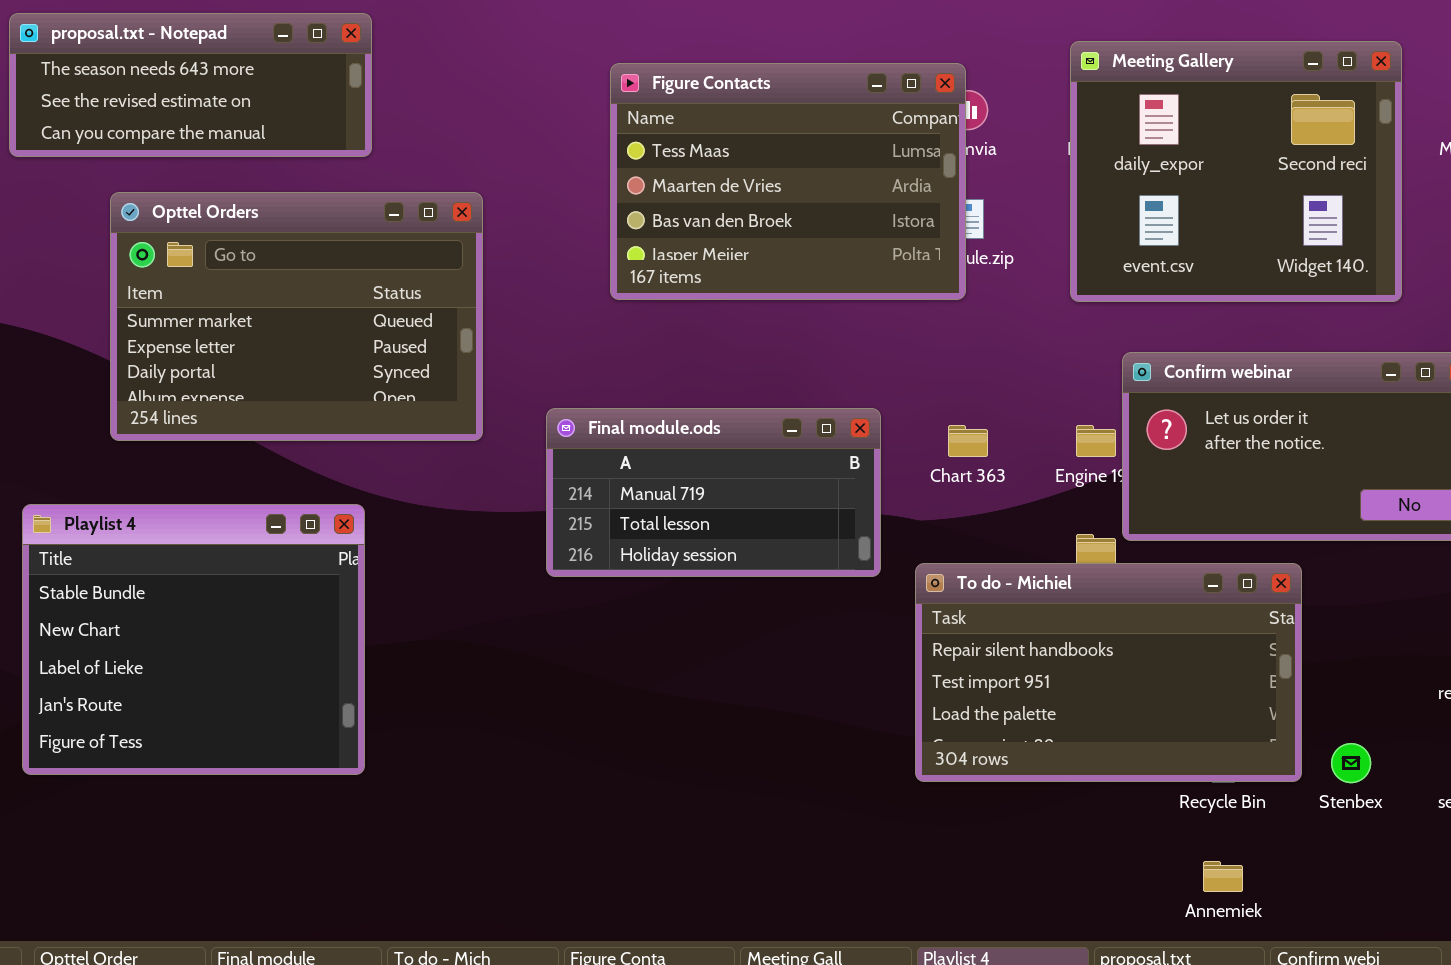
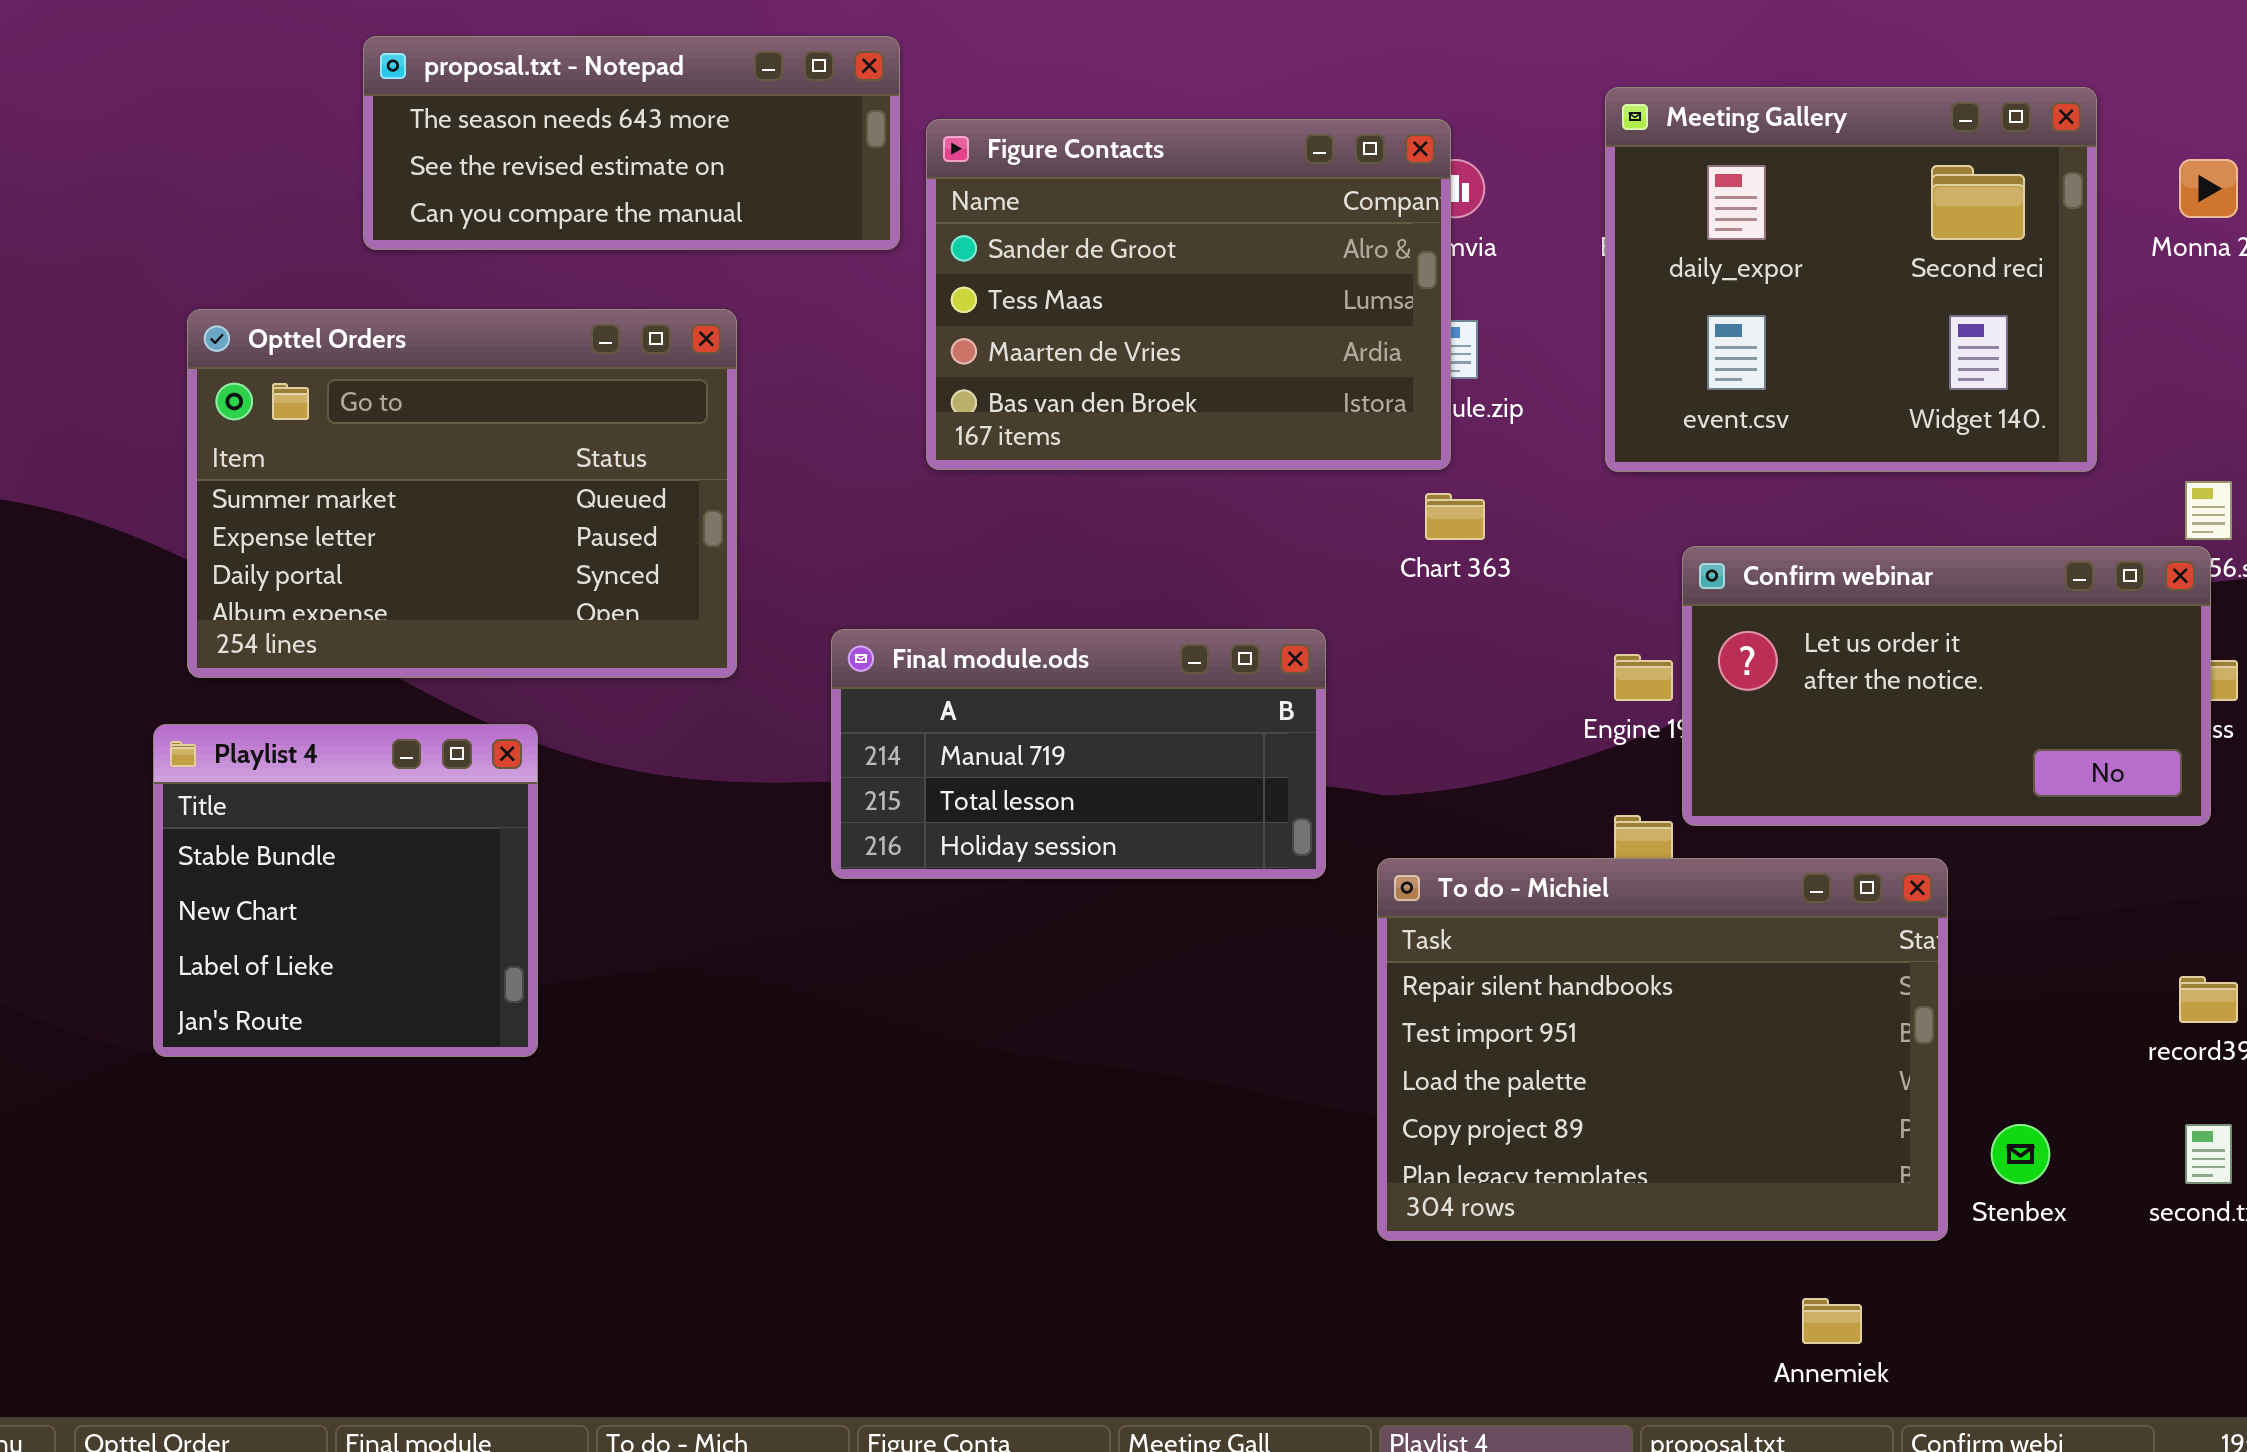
proposal.txt - Notepad: [9,13,372,157] -> [363,36,900,250], moved
Figure Contacts: [610,63,966,300] -> [926,119,1451,470], scrolled up 1 row
Chart 363: [948,425,988,457] -> [1425,493,1485,540], moved
Playlist 4: [22,504,365,775] -> [153,724,538,1057], moved, resized
To do - Michiel: [915,563,1302,782] -> [1377,858,1948,1241], resized

